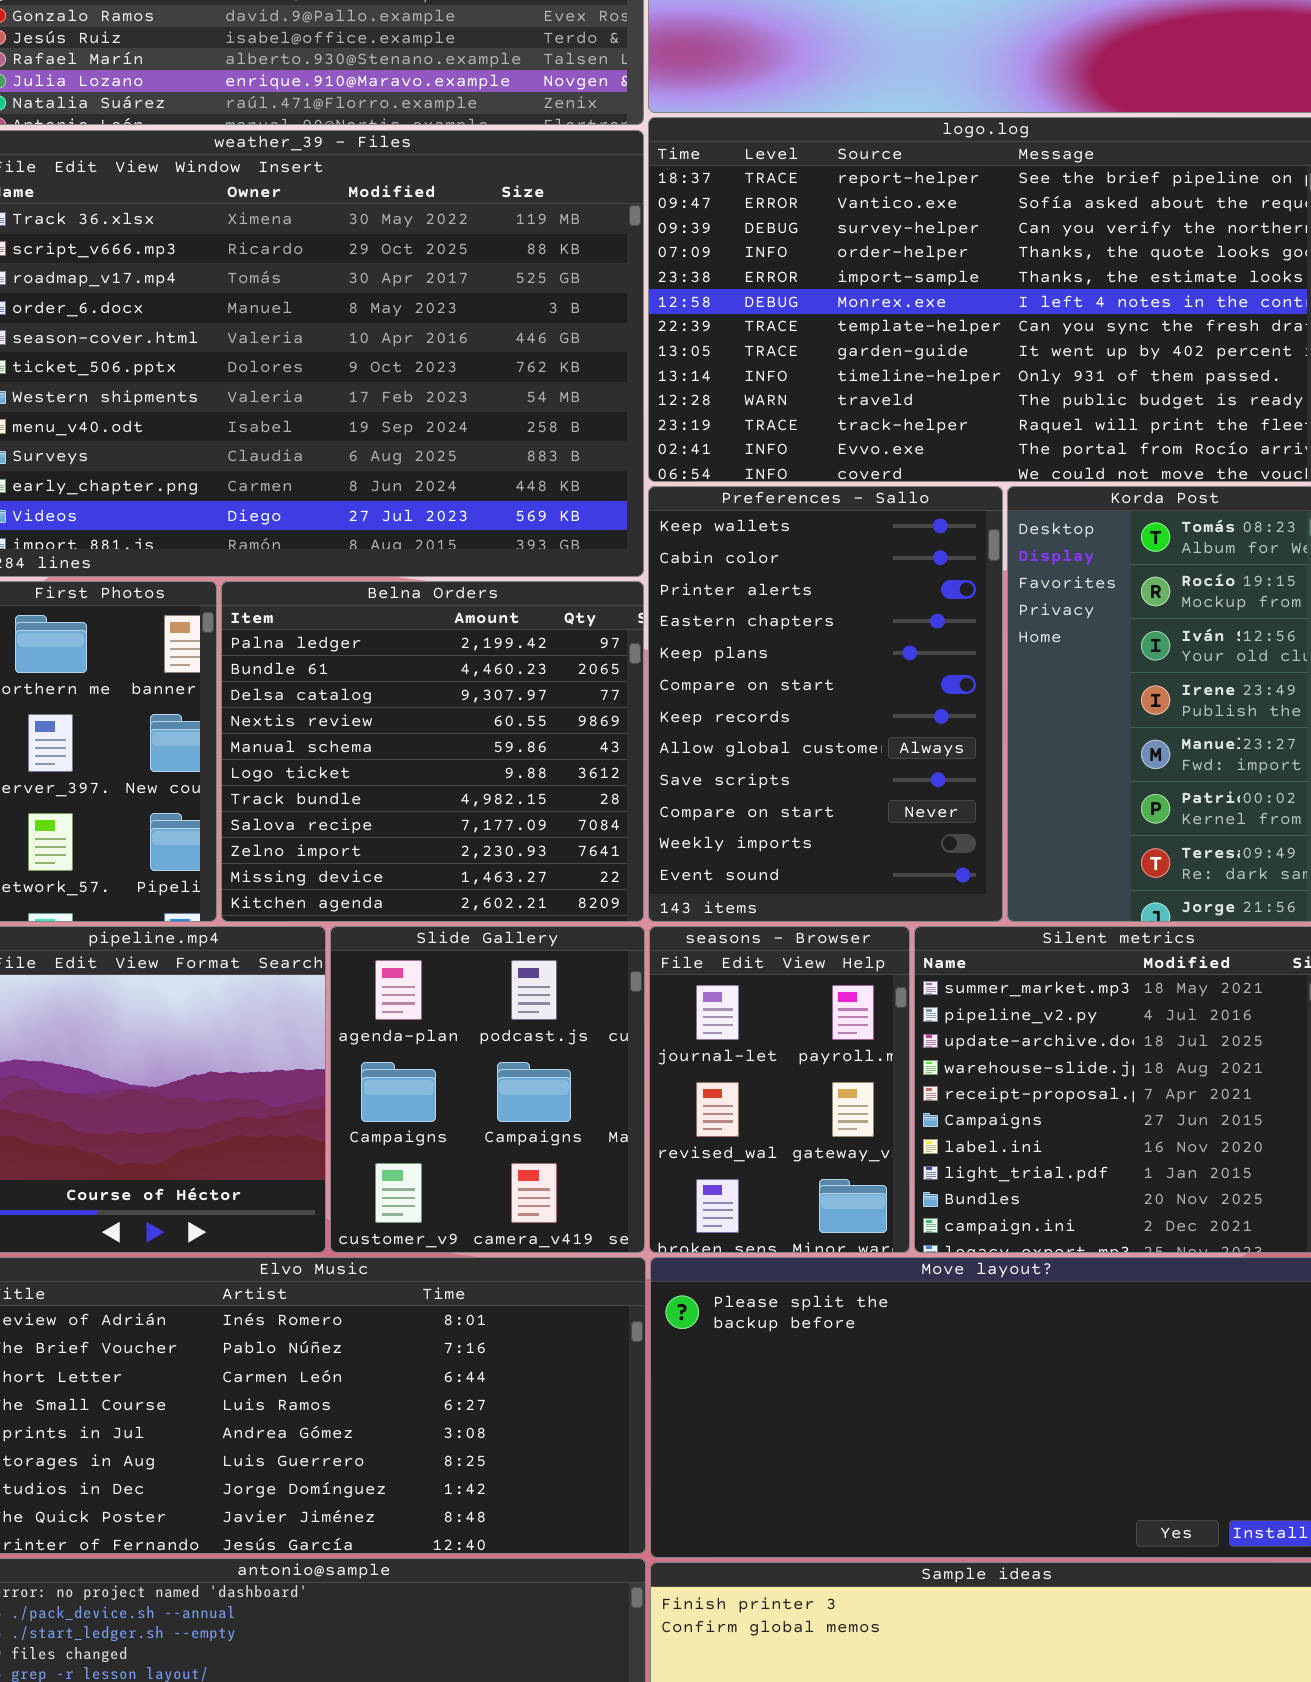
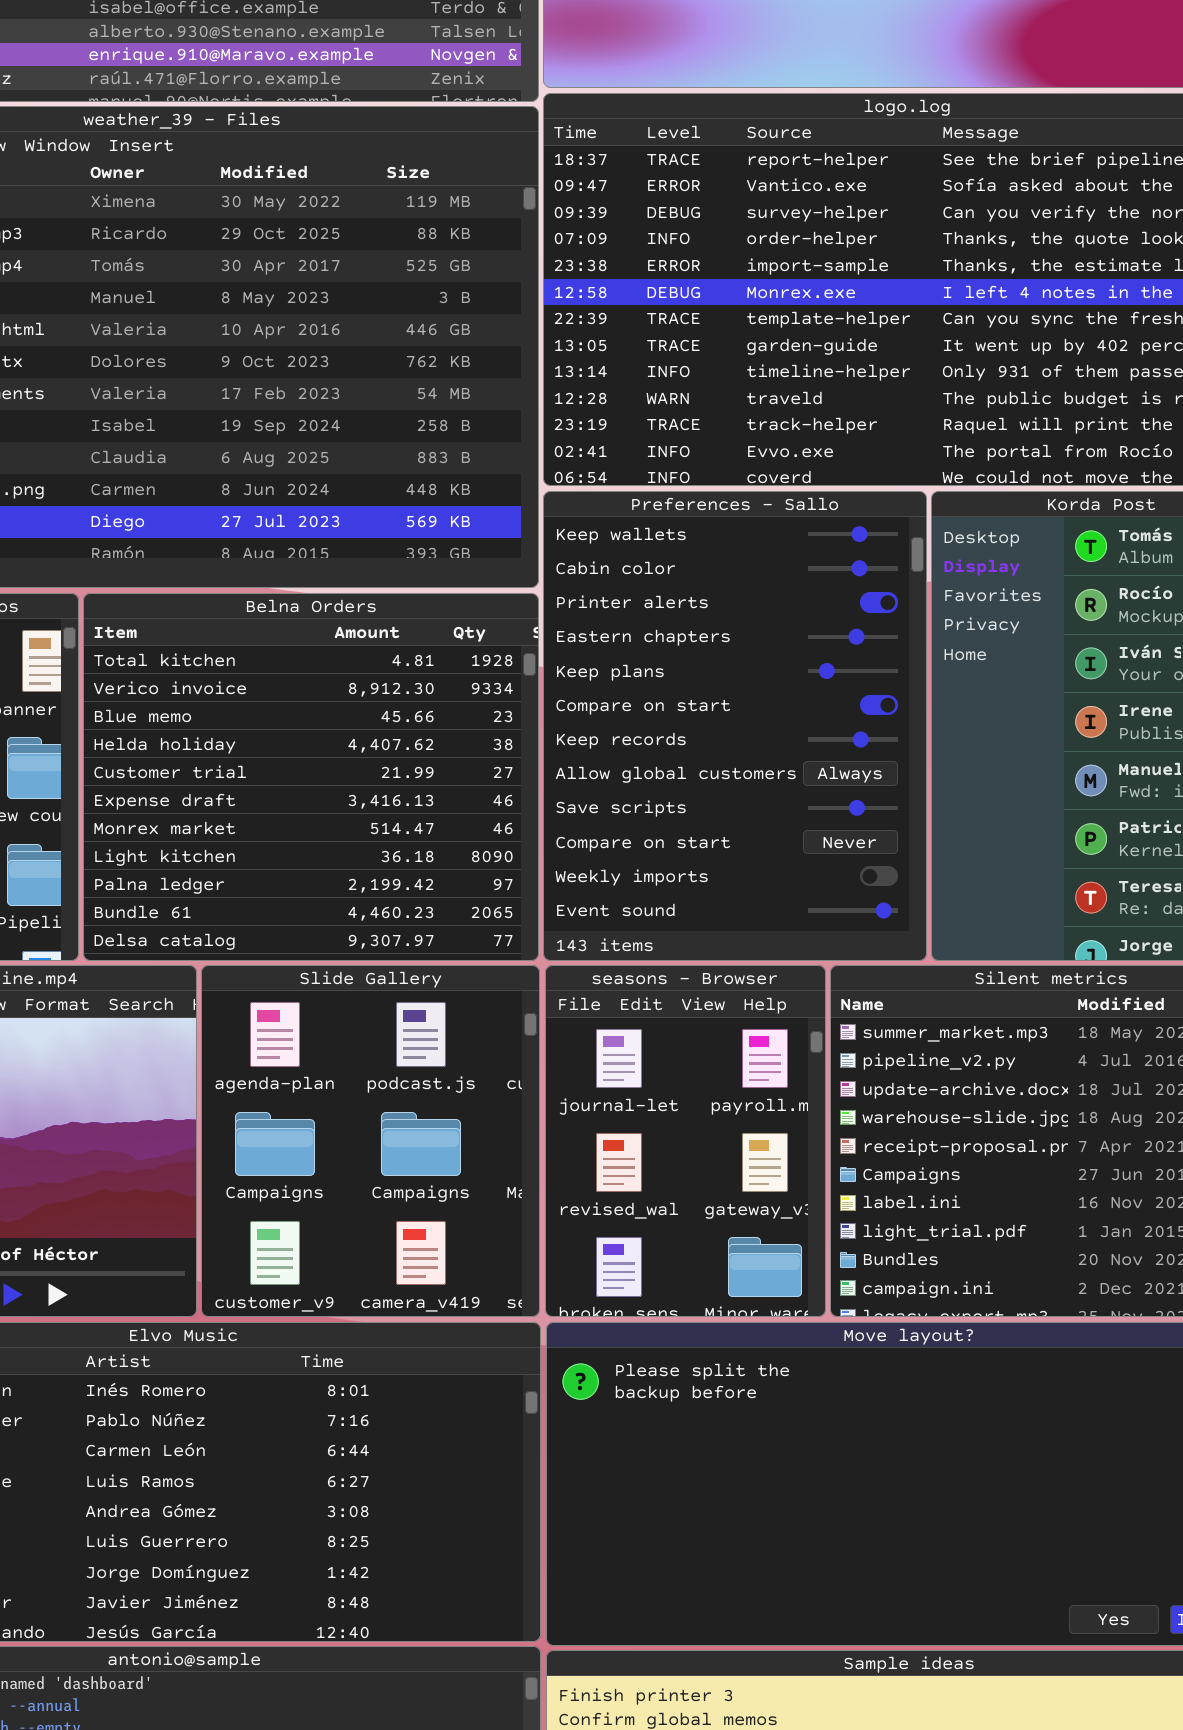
Belna Orders: [221,581,644,922] -> [83,593,539,961], scrolled up 8 rows

